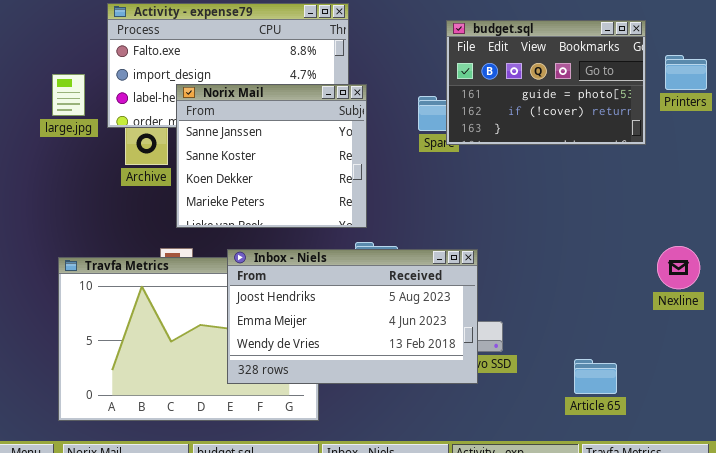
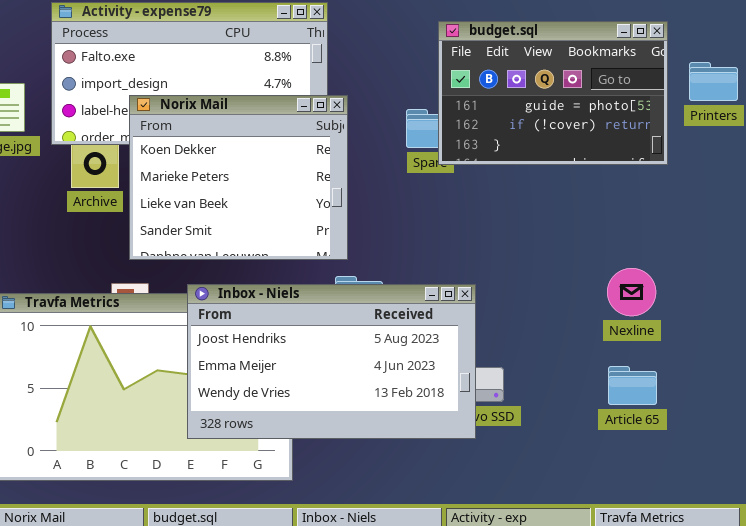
Norix Mail: [176,84,367,228] -> [129,95,348,260], scrolled down 2 rows
Nexline: [657,246,700,289] -> [607,268,656,316], moved
Article 65: [574,359,617,394] -> [608,366,657,405], moved

